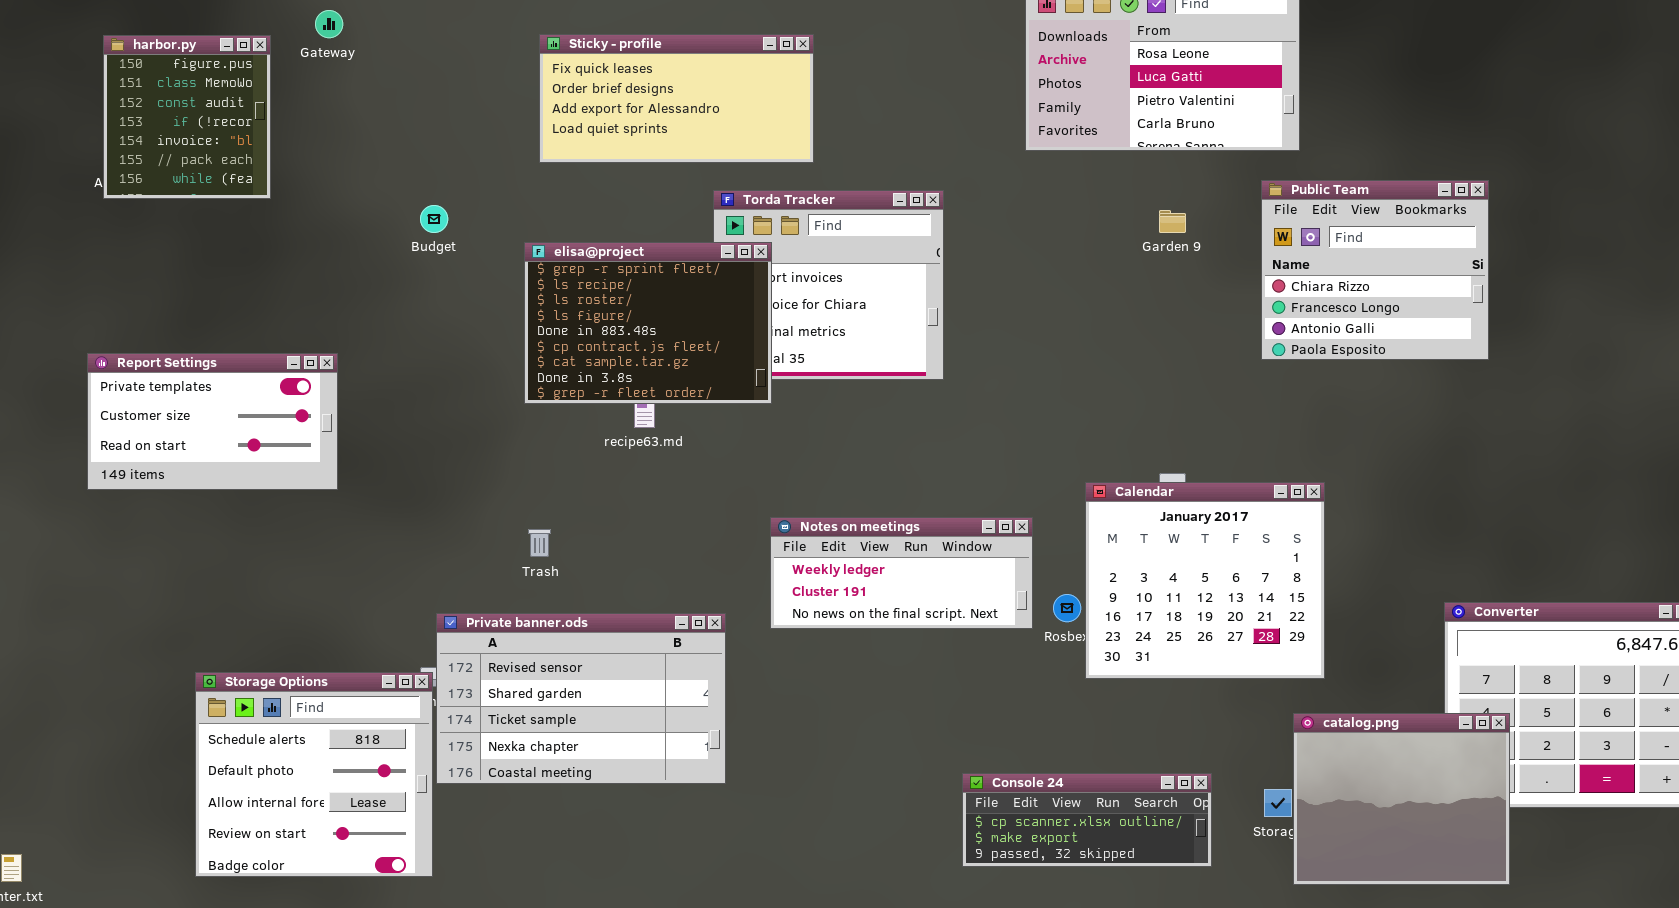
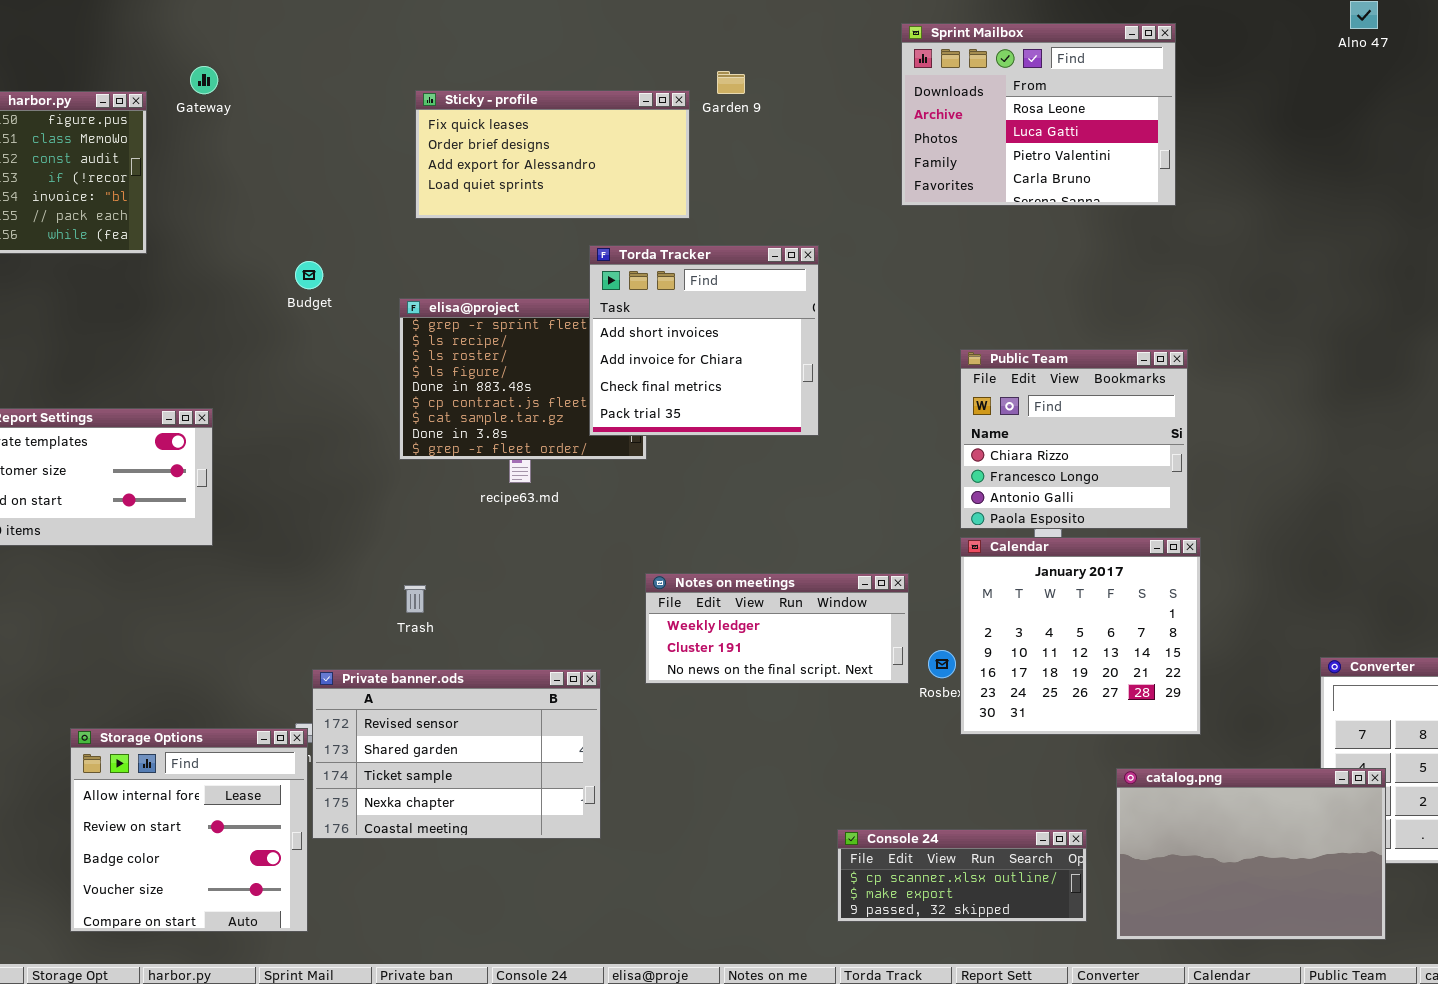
Public Team: [1261,180,1489,360] -> [960,349,1188,529], moved
Torda Tracker: [713,190,944,380] -> [589,245,819,436], raised
Garden 9: [1159,210,1186,233] -> [717,71,745,94], moved
Storage Options: [195,672,433,877] -> [70,728,308,932], scrolled down 2 rows
catalog.png: [1293,713,1510,885] -> [1116,768,1386,940], resized

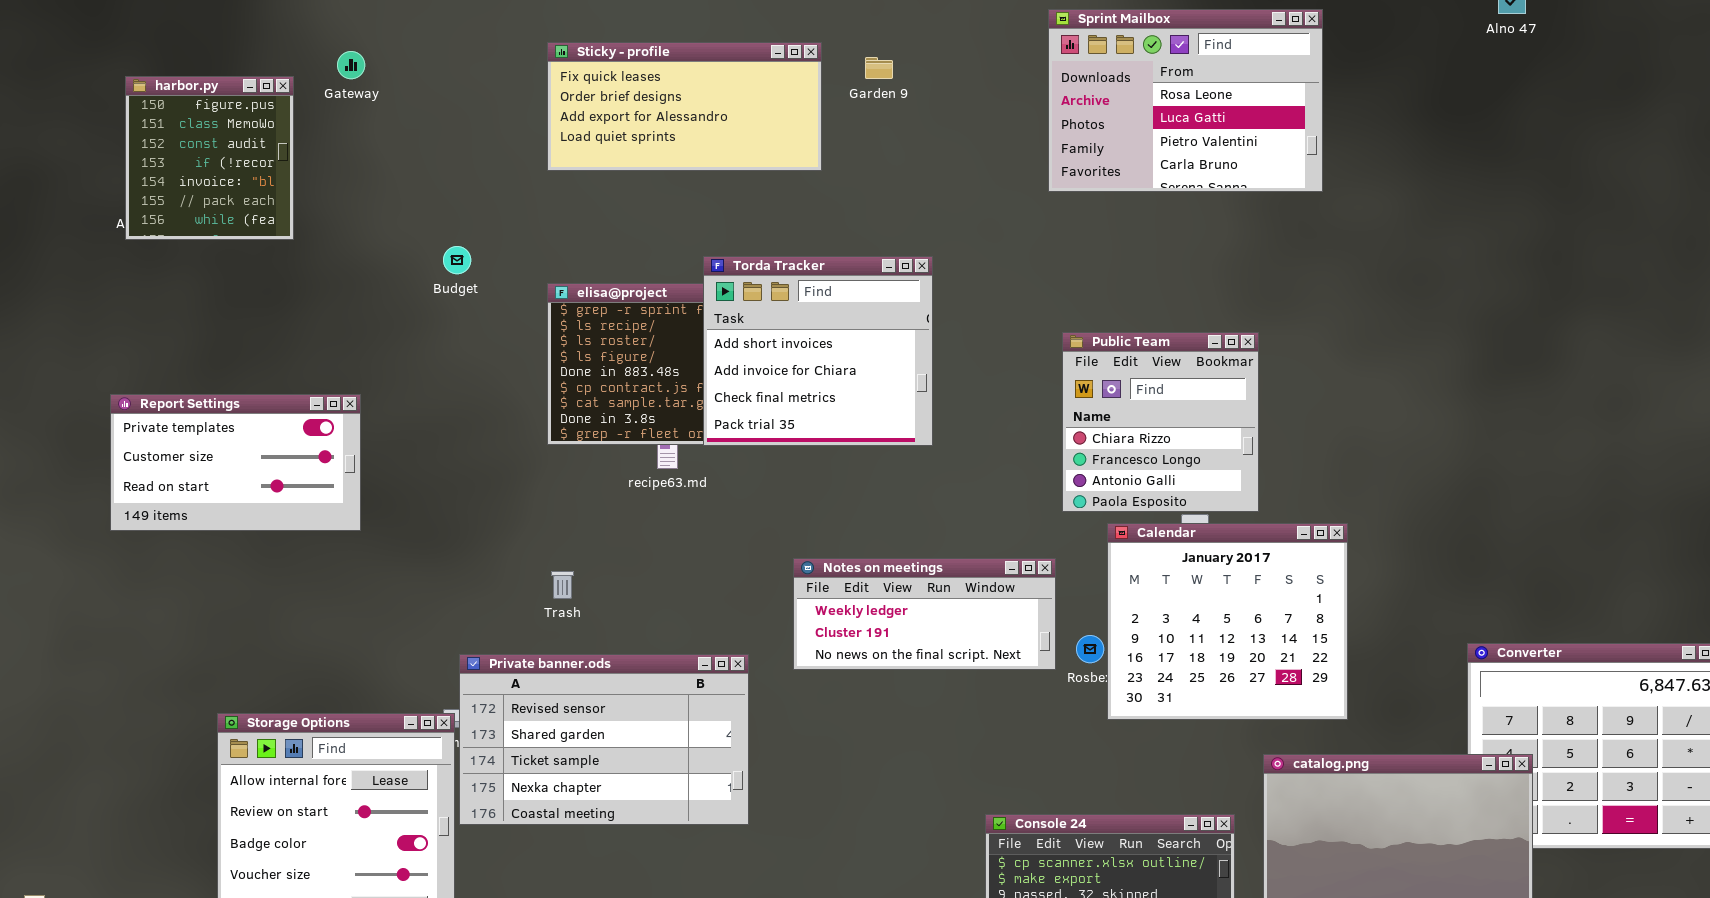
Sticky - profile: [415,90,690,219] -> [547,42,822,171], moved
Torda Tracker: [589,245,819,436] -> [703,256,933,446], moved
Public Team: [960,349,1188,529] -> [1062,332,1259,512], moved, resized

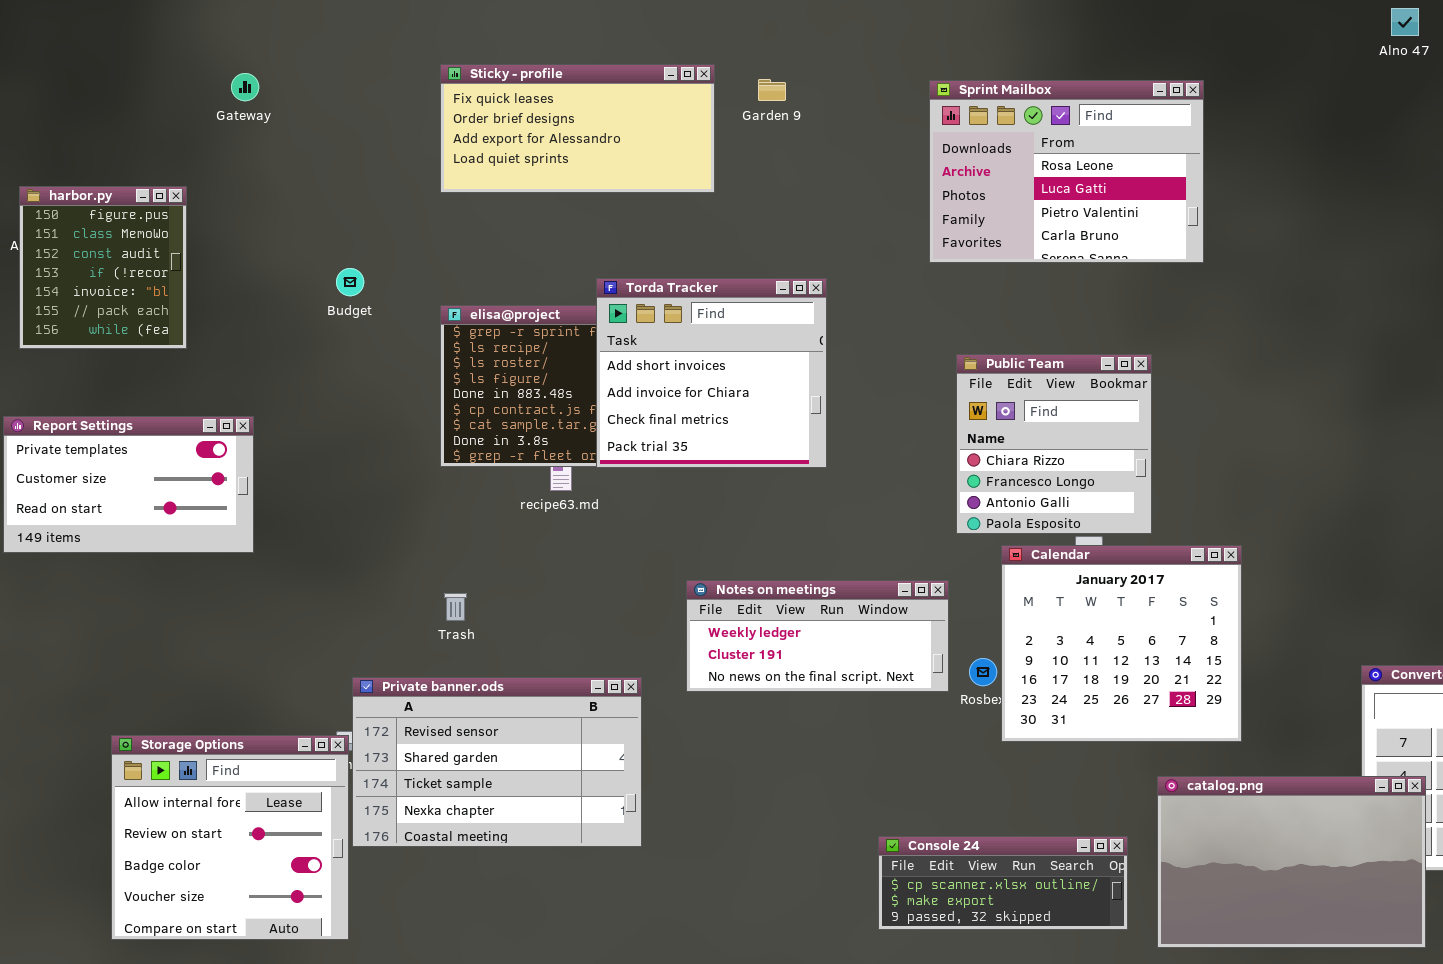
Sprint Mailbox: [1048,9,1323,192] -> [929,80,1204,263], moved
harbor.py: [125,76,294,240] -> [19,186,187,349], moved

